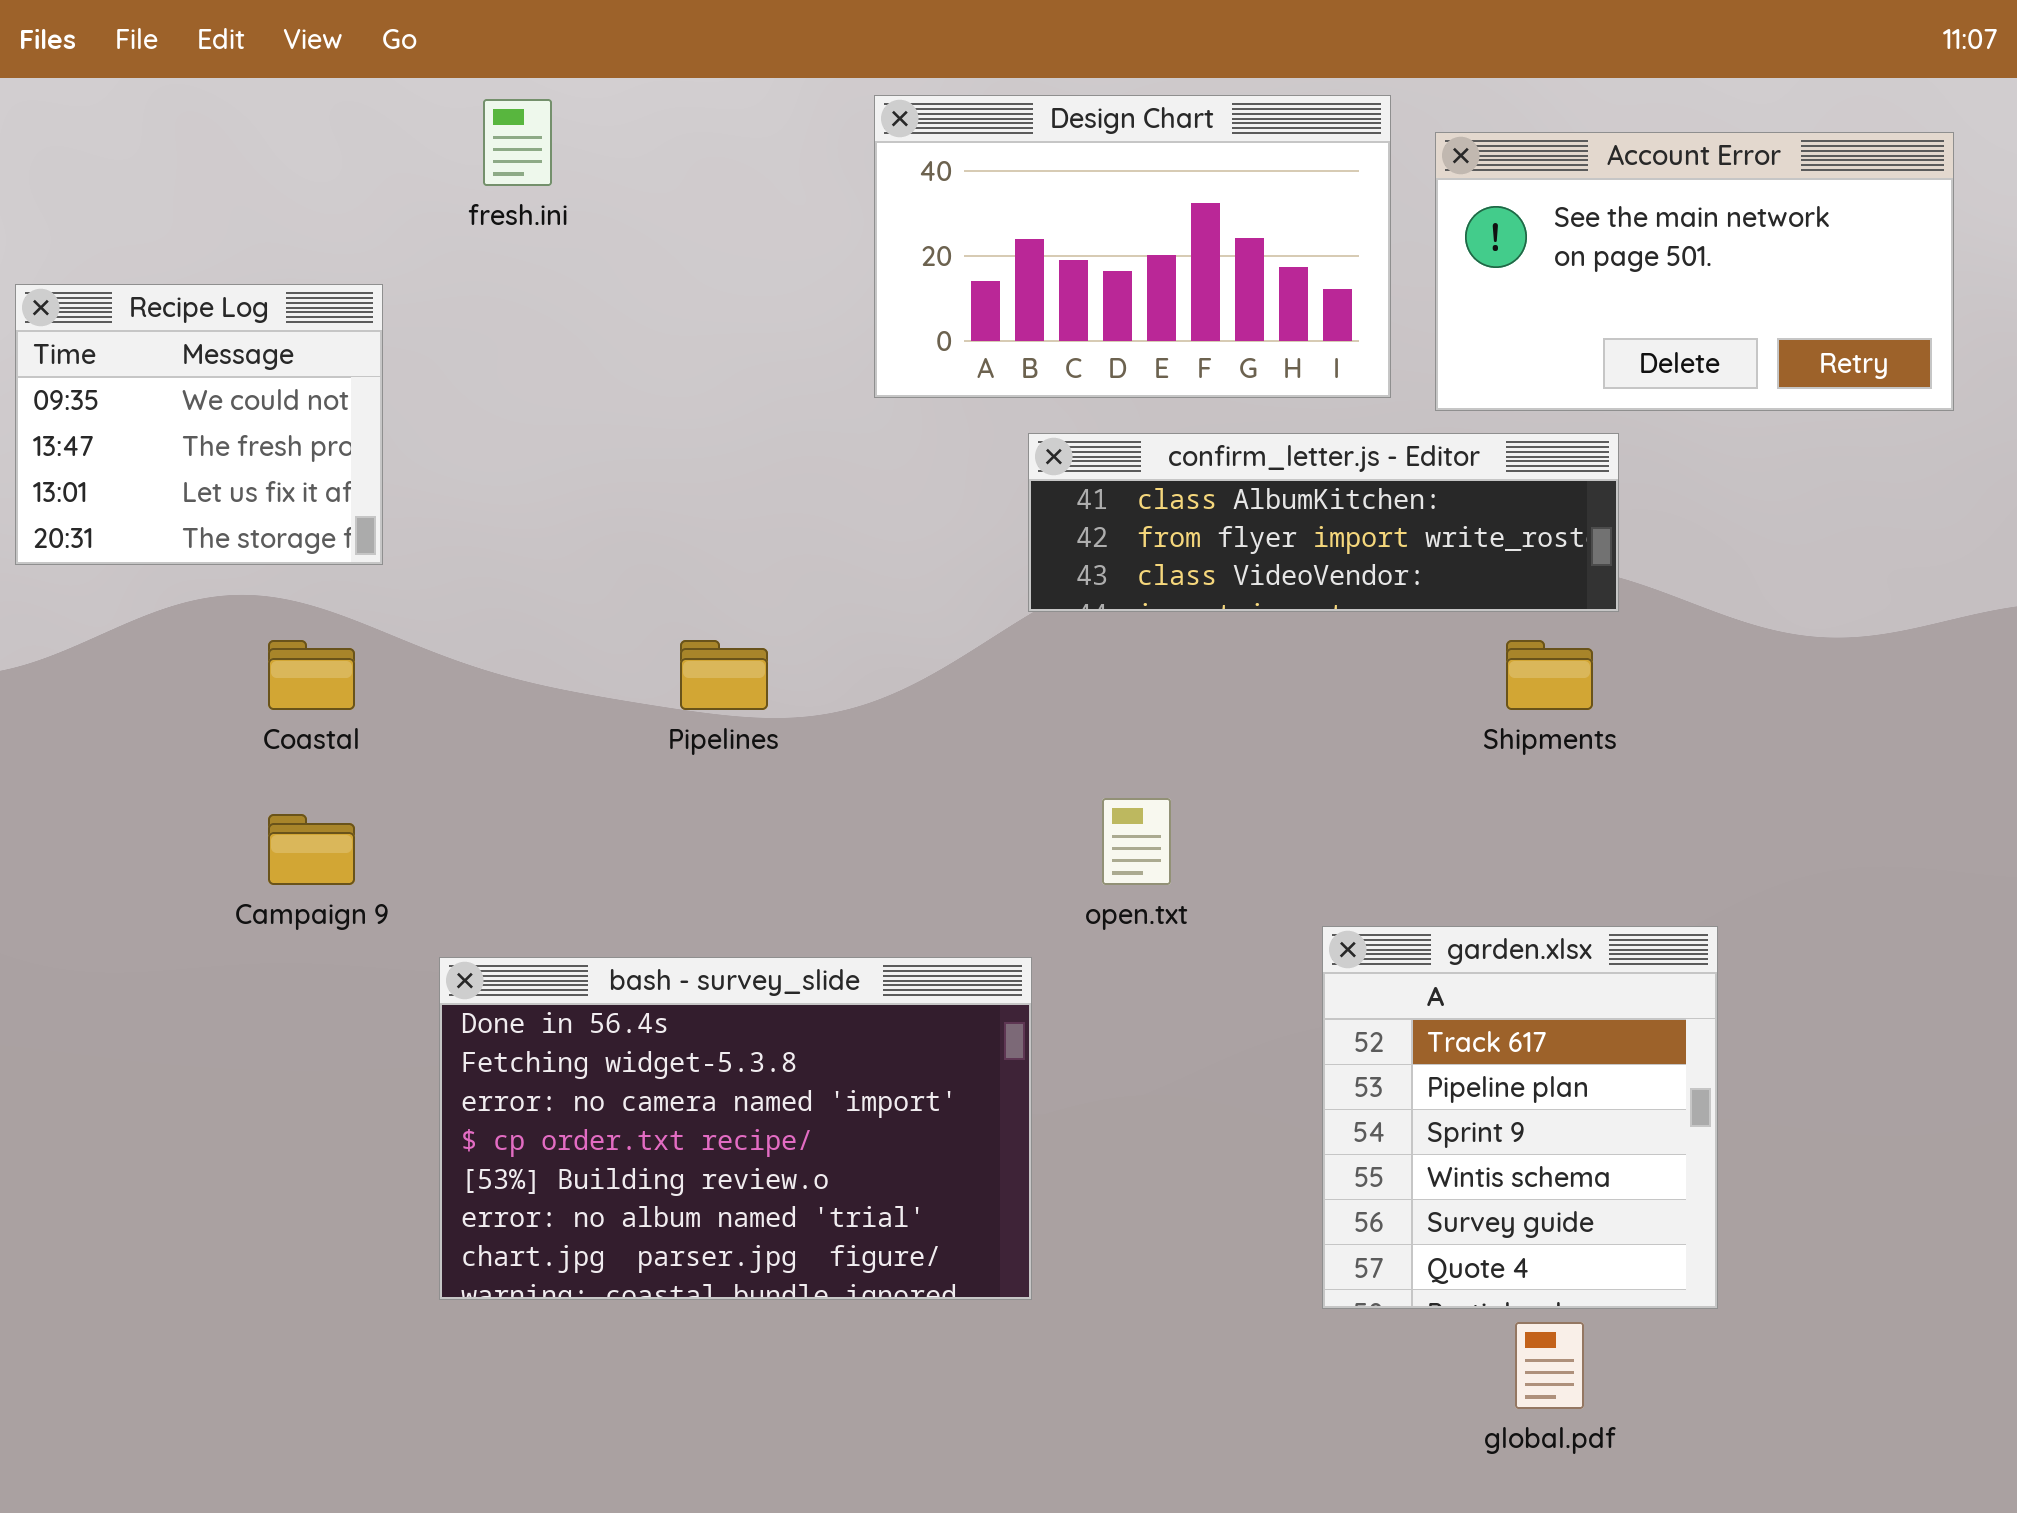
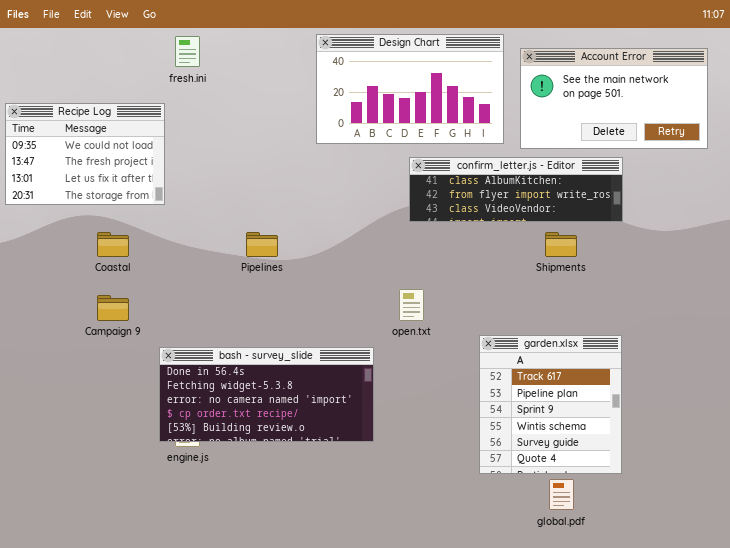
Recipe Log: [15,284,383,565] -> [5,103,165,205], resized
confirm_letter.js - Editor: [1028,433,1619,612] -> [409,157,623,222], moved
bash - survey_slide: [439,957,1032,1300] -> [159,347,374,442], resized

